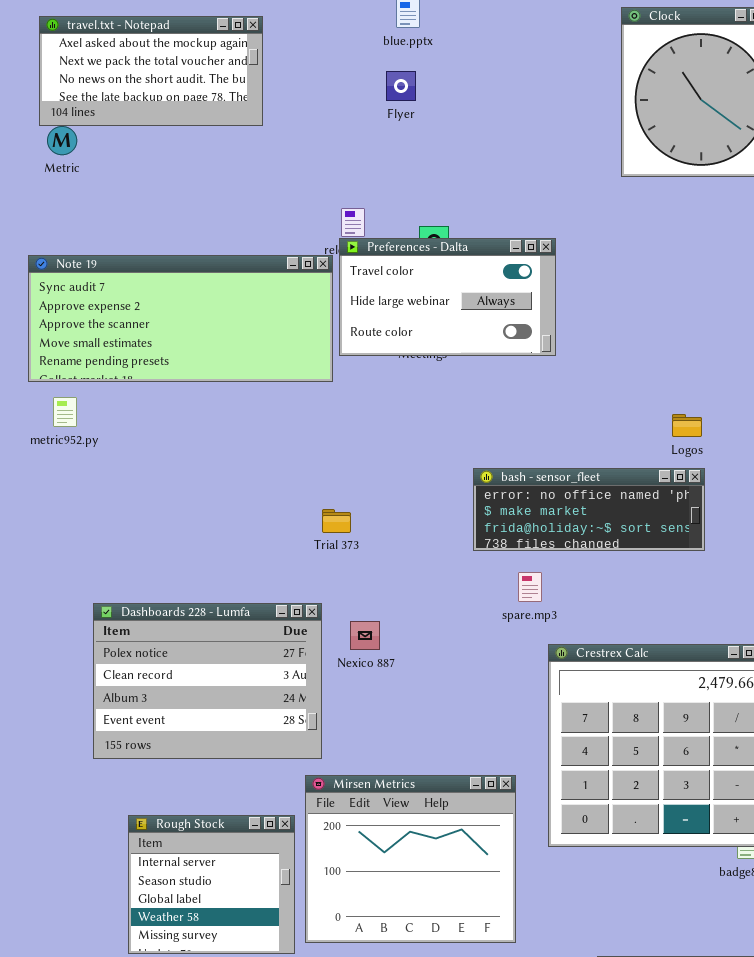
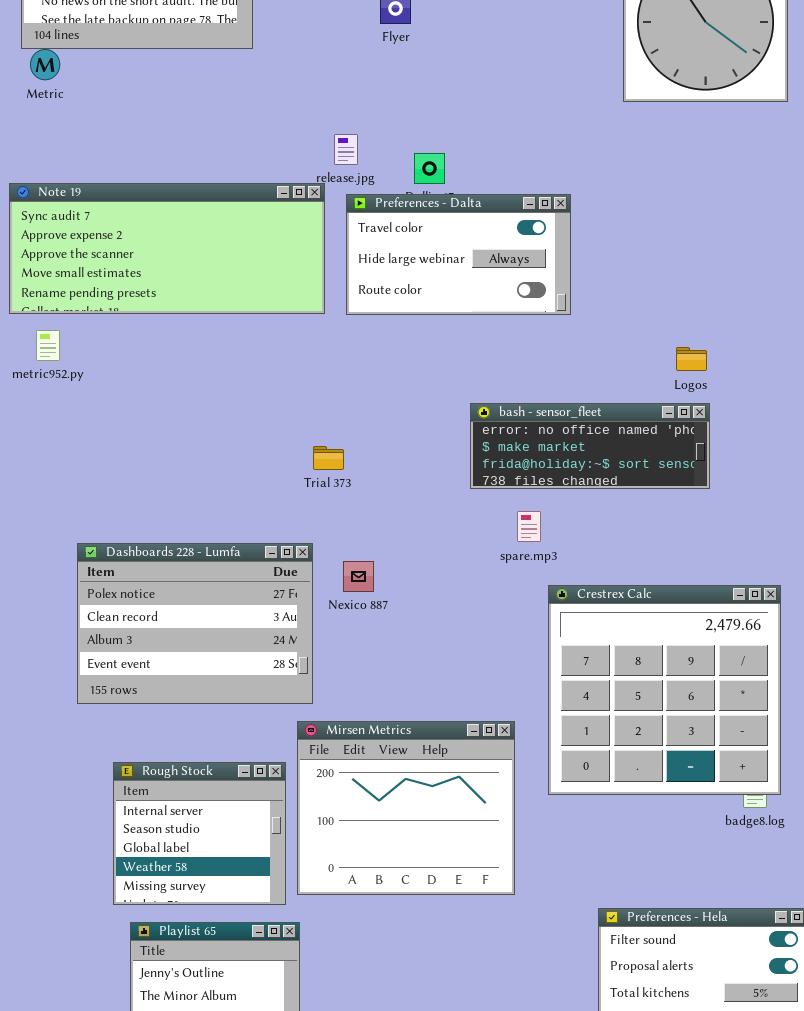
Preferences - Dalta: [339,238,556,356] -> [346,194,571,315], moved

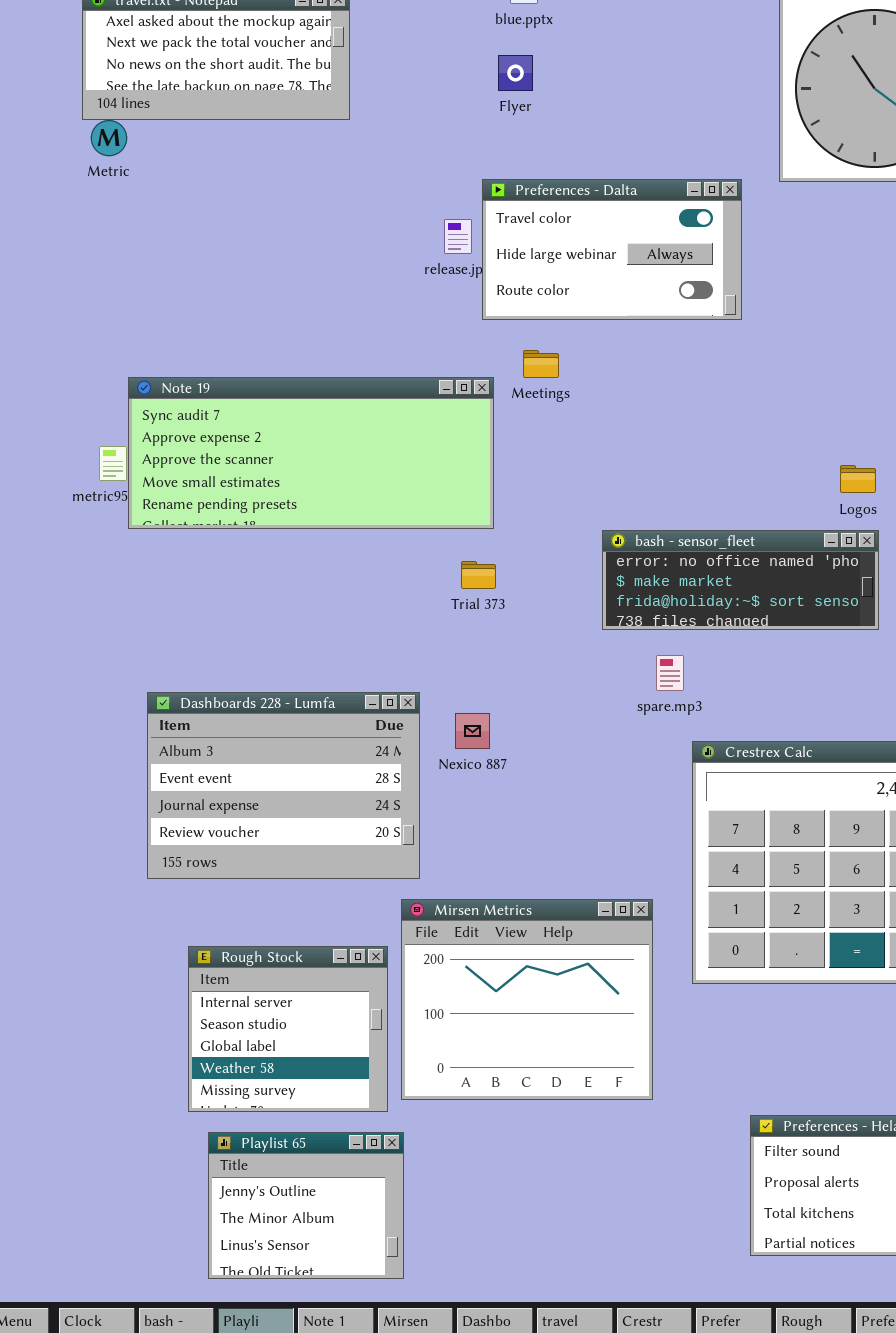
Note 19: [9,183,325,314] -> [128,377,494,529], moved
Preferences - Dalta: [346,194,571,315] -> [482,179,742,320], moved
Trial 373: [313,446,344,470] -> [461,561,496,589], moved
Dashboards 228 - Lumfa: [77,543,313,704] -> [147,692,420,879], scrolled down 2 rows

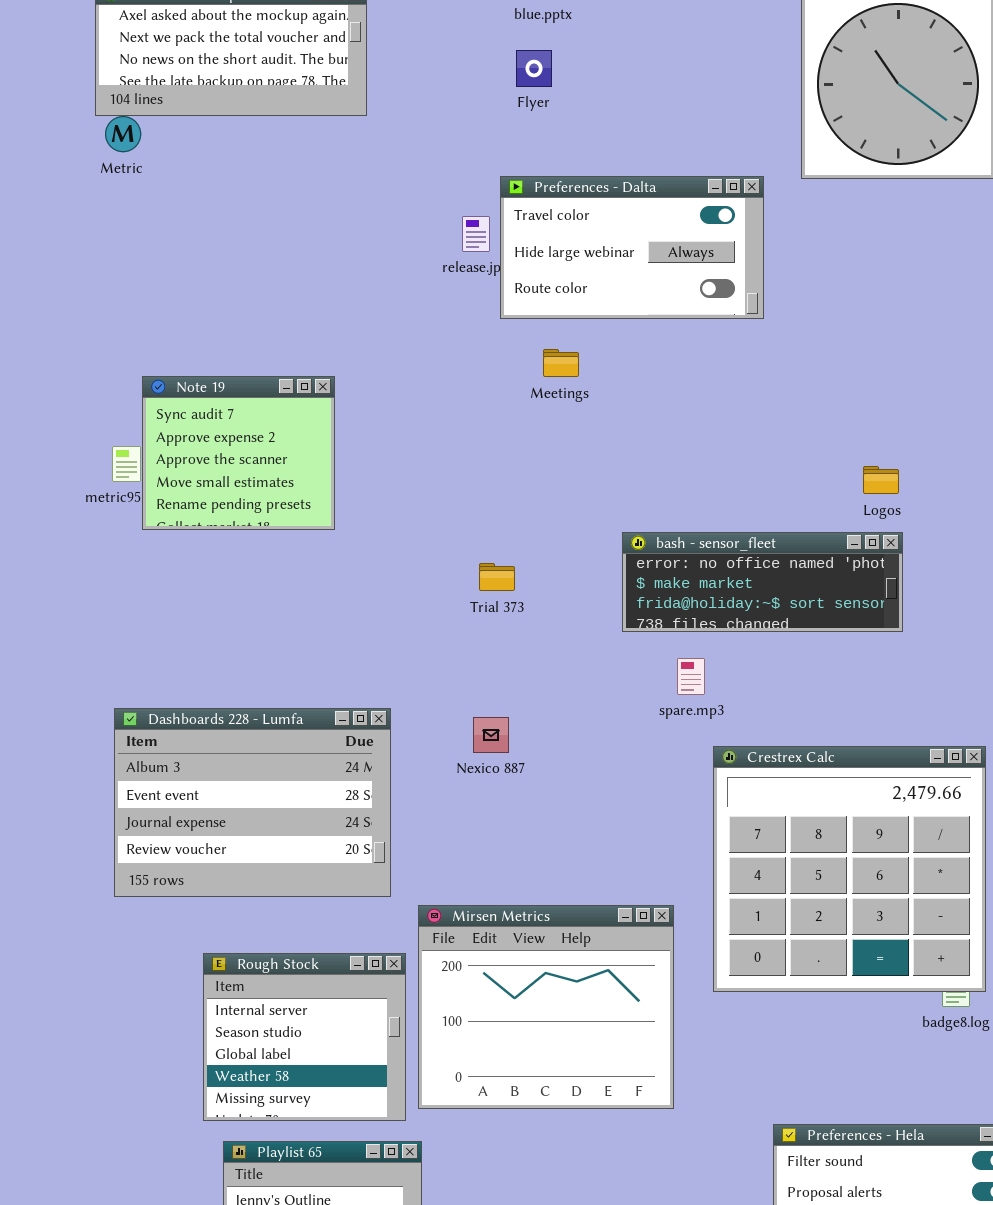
Note 19: [128,377,494,529] -> [142,376,335,530], resized
Dashboards 228 - Lumfa: [147,692,420,879] -> [114,708,391,897], moved

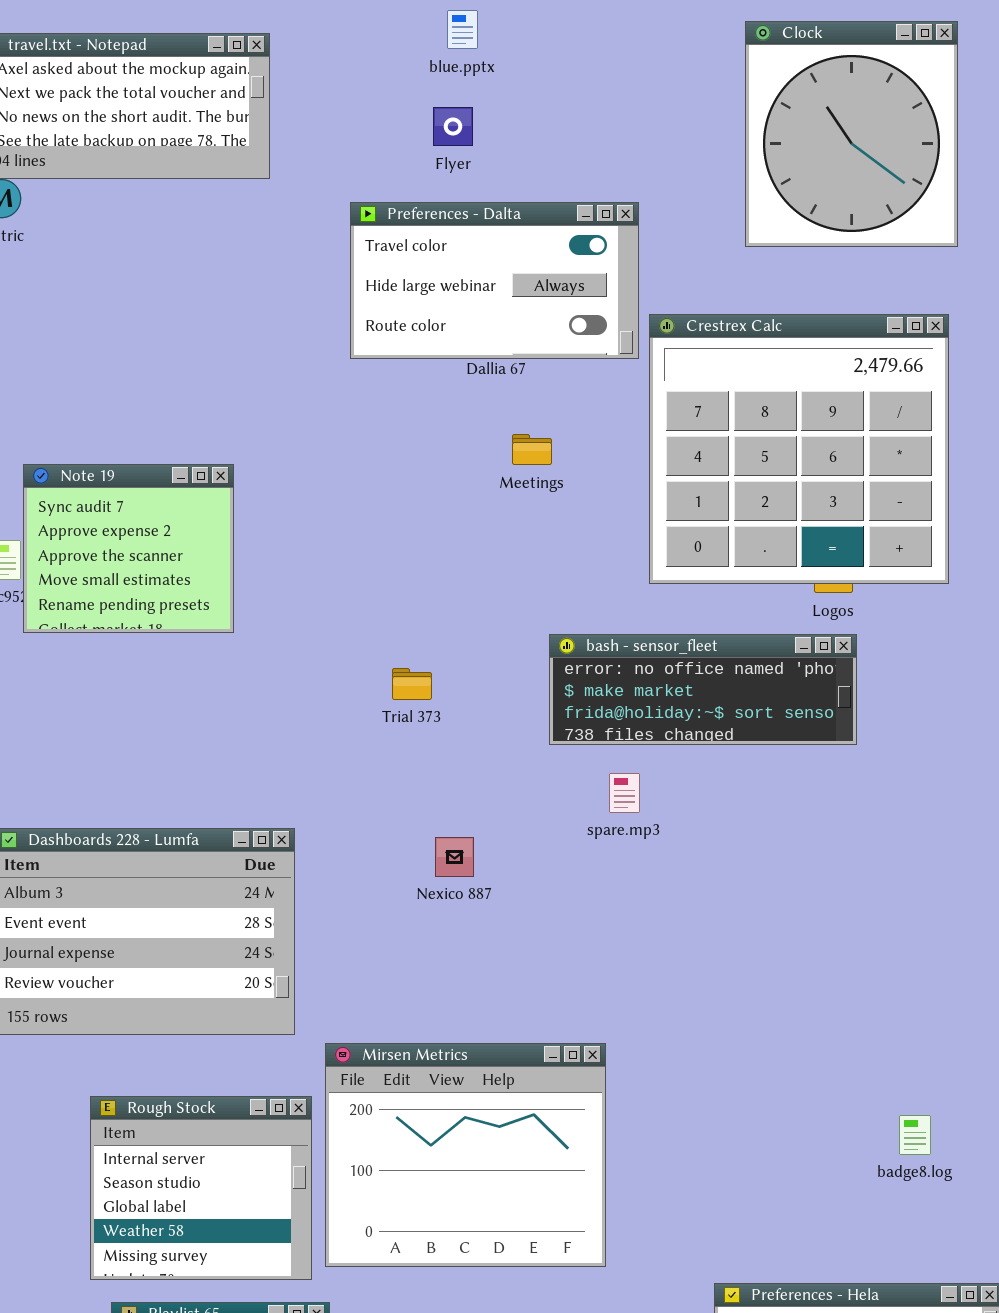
Preferences - Dalta: [500,176,764,319] -> [350,202,639,359], moved
Meetings: [543,349,579,377] -> [512,434,552,465], moved
Nexico 887: [473,717,509,753] -> [435,837,474,877], moved
Crestrex Calc: [713,746,986,992] -> [649,314,949,584], moved

